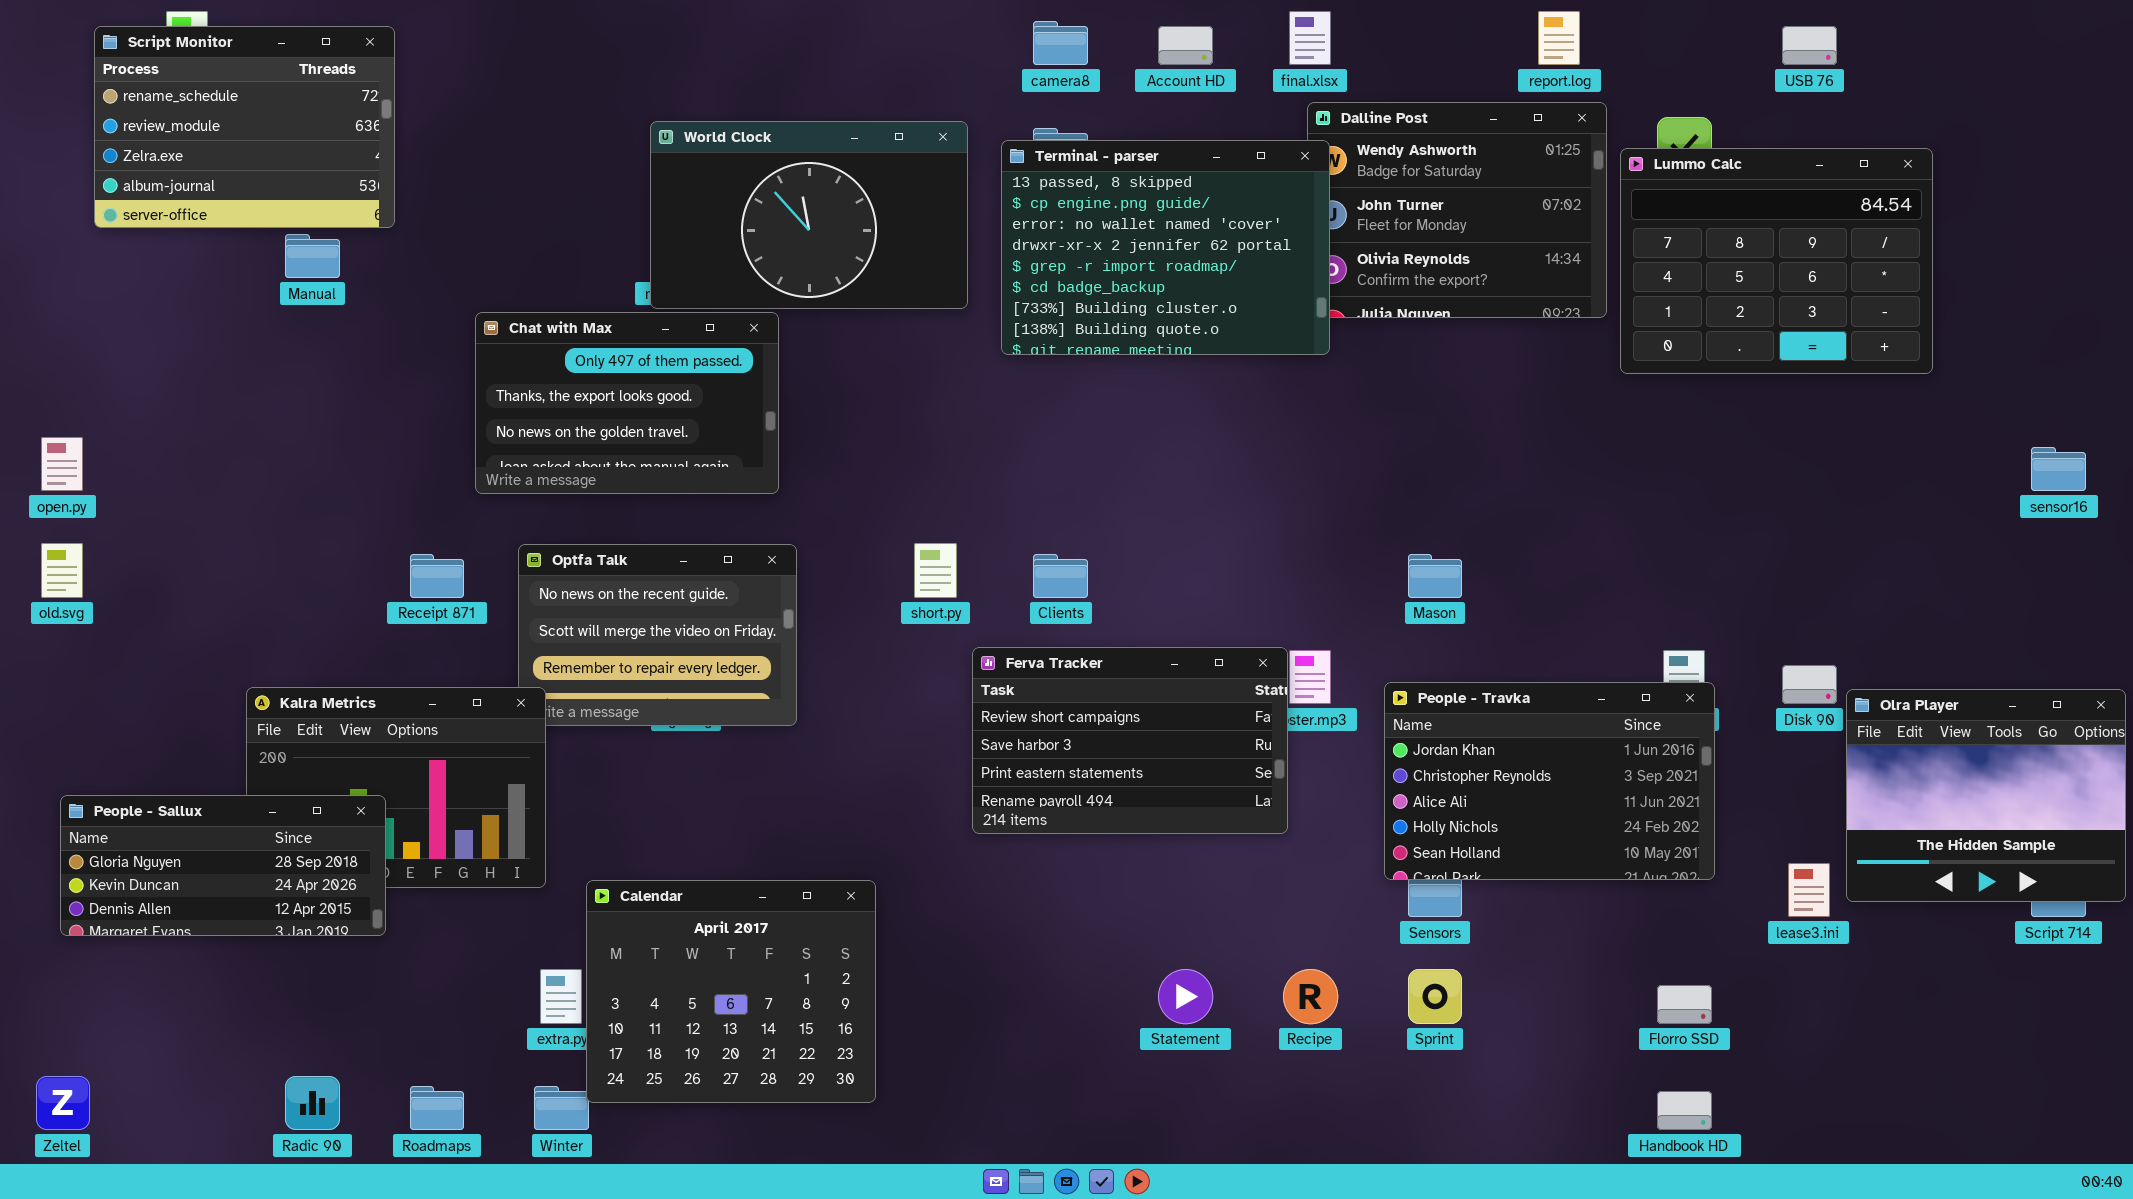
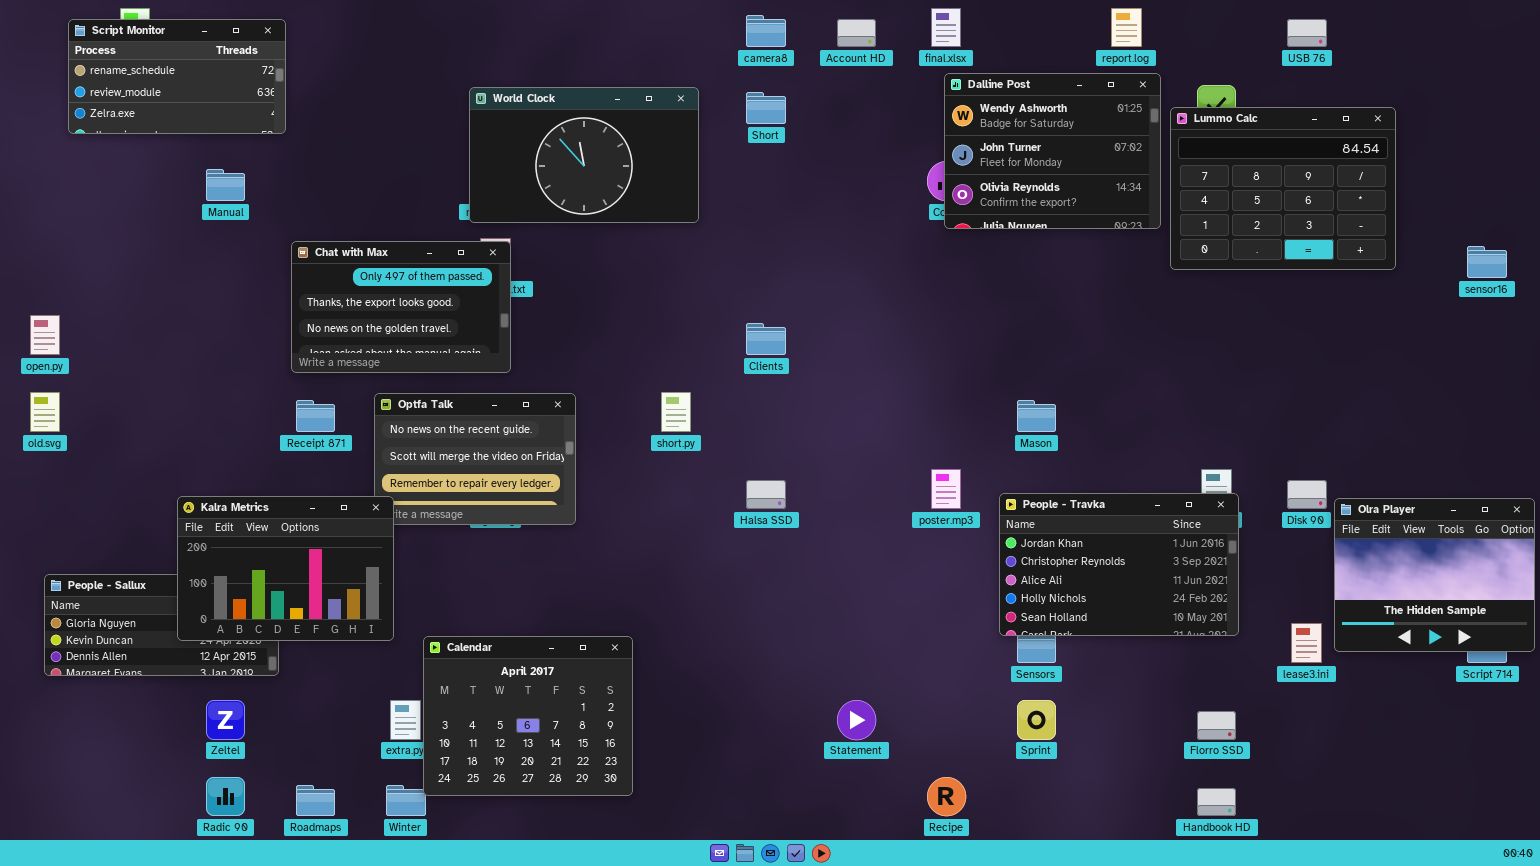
Script Monitor: [94,26,395,228] -> [68,19,286,134], resized
Terminal - parser: [1001,140,1330,355] -> none, closed
Chat with Max: [475,312,779,494] -> [291,241,511,373], moved
sensor16: [2031,447,2086,491] -> [1467,246,1507,278], moved
Clients: [1033,554,1088,598] -> [746,323,786,355], moved
Ferva Tracker: [972,647,1288,834] -> none, closed
Kalra Metrics: [246,687,546,888] -> [177,496,394,641], raised
Recipe: [1283,969,1338,1024] -> [927,777,966,816], moved
Zeltel: [36,1076,90,1130] -> [206,700,245,740], moved

